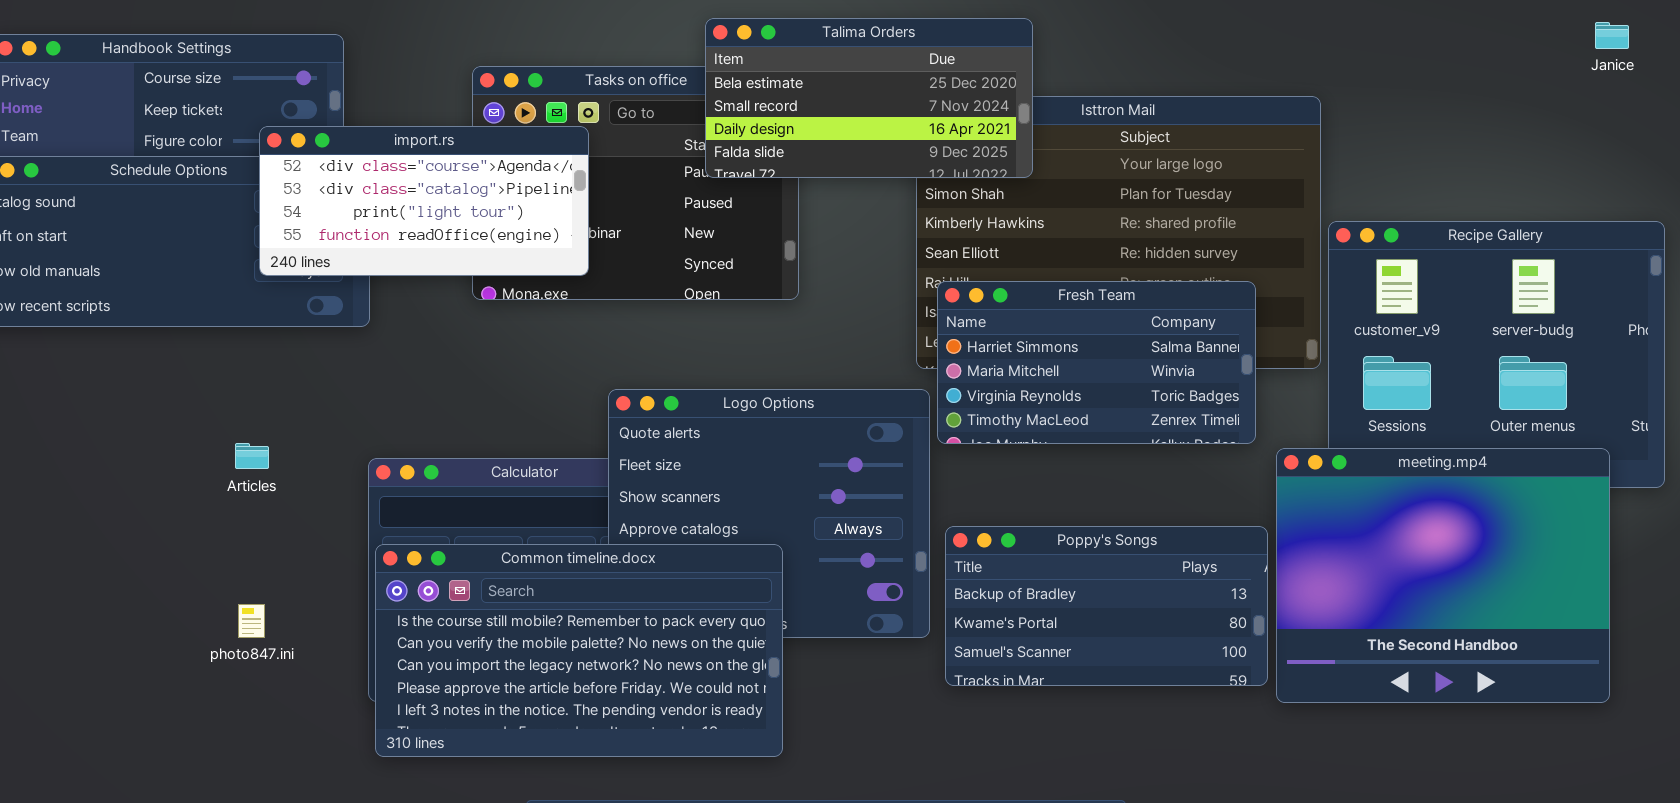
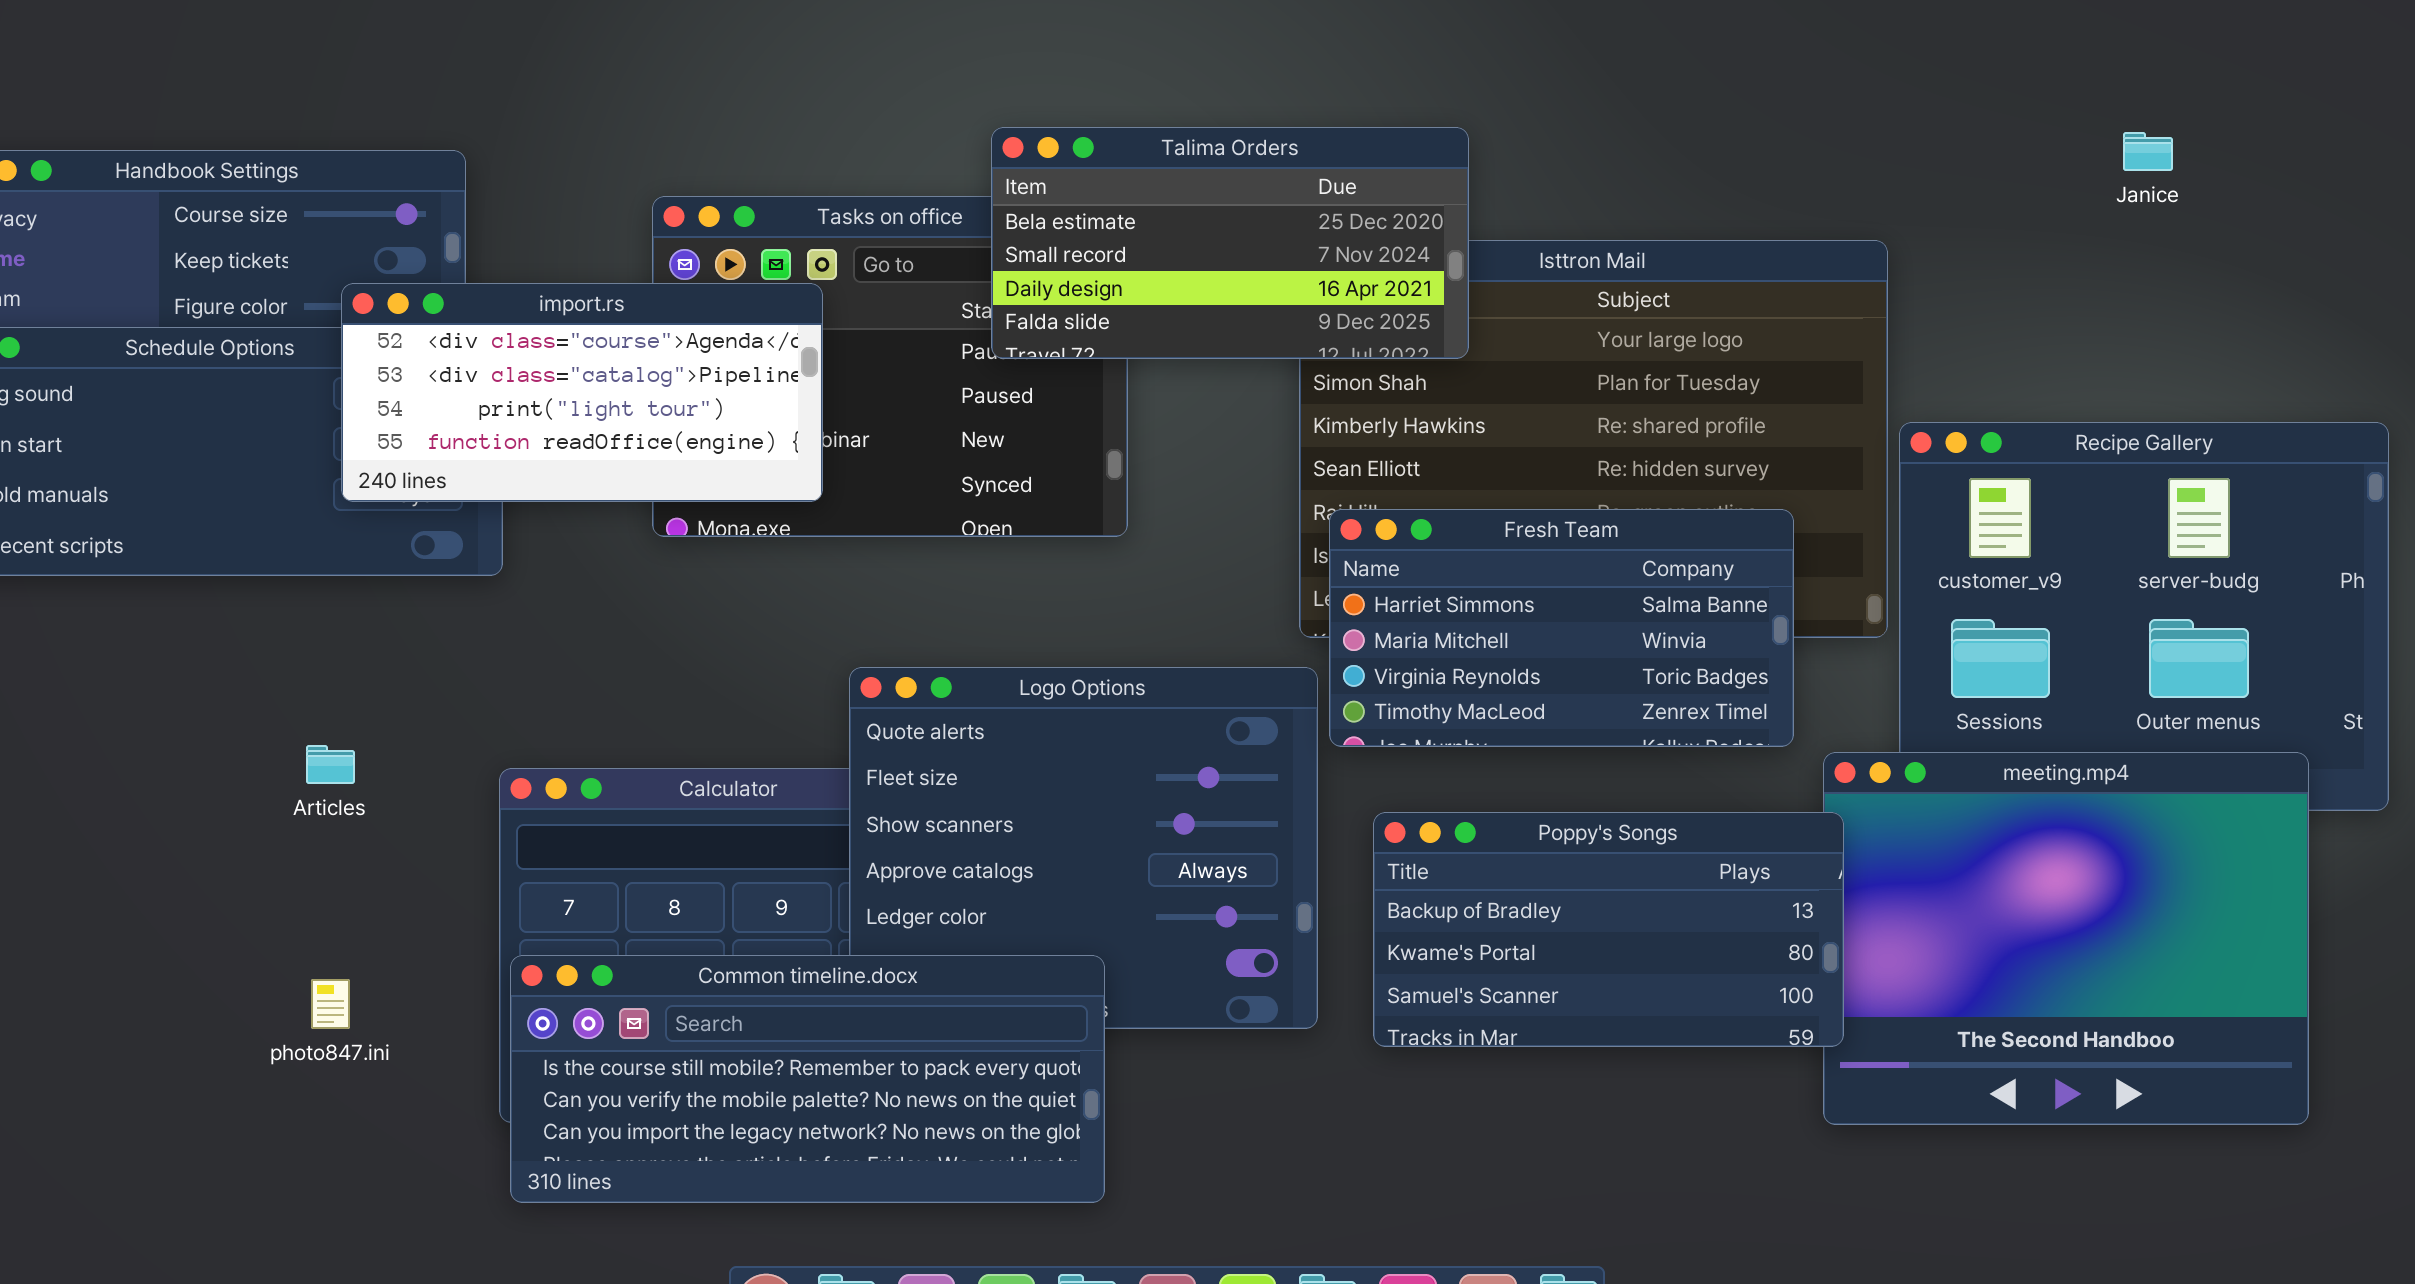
Janice: [1595,22,1629,49] -> [2123,132,2173,171], moved
Poppy's Songs: [945,526,1268,686] -> [1373,812,1844,1047], moved
Common timeline.docx: [375,544,783,757] -> [510,955,1105,1203], resized

